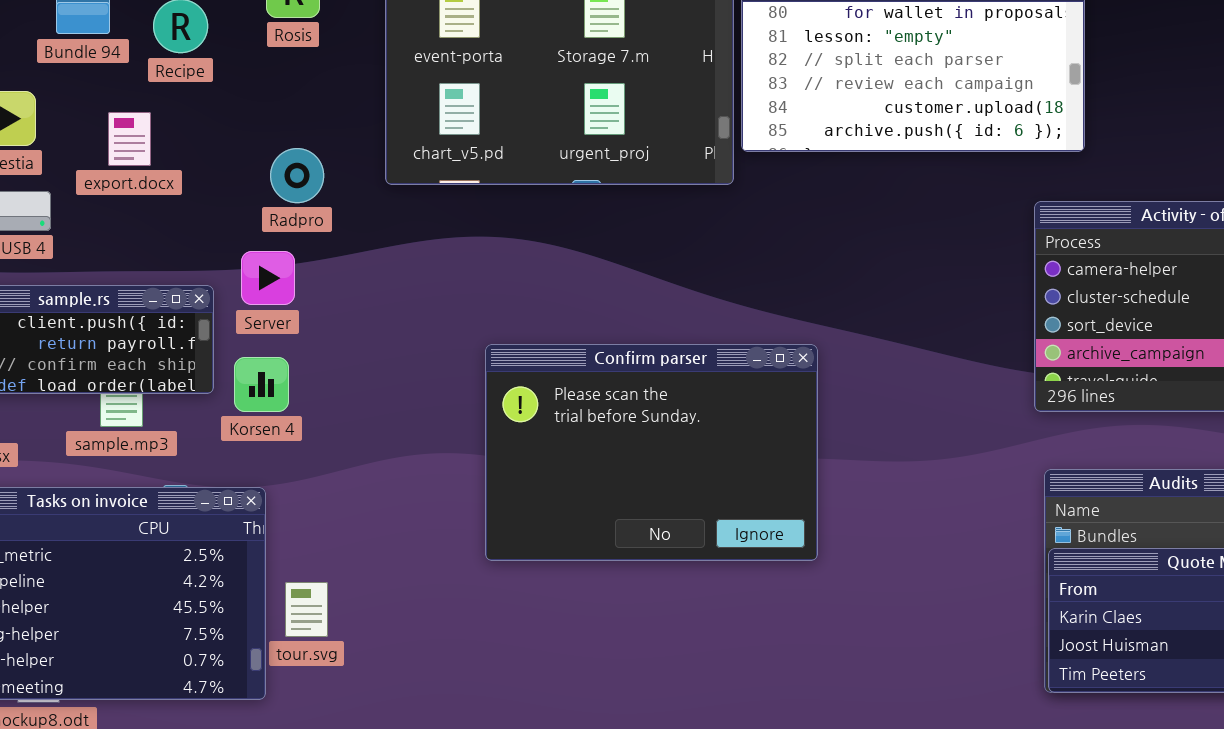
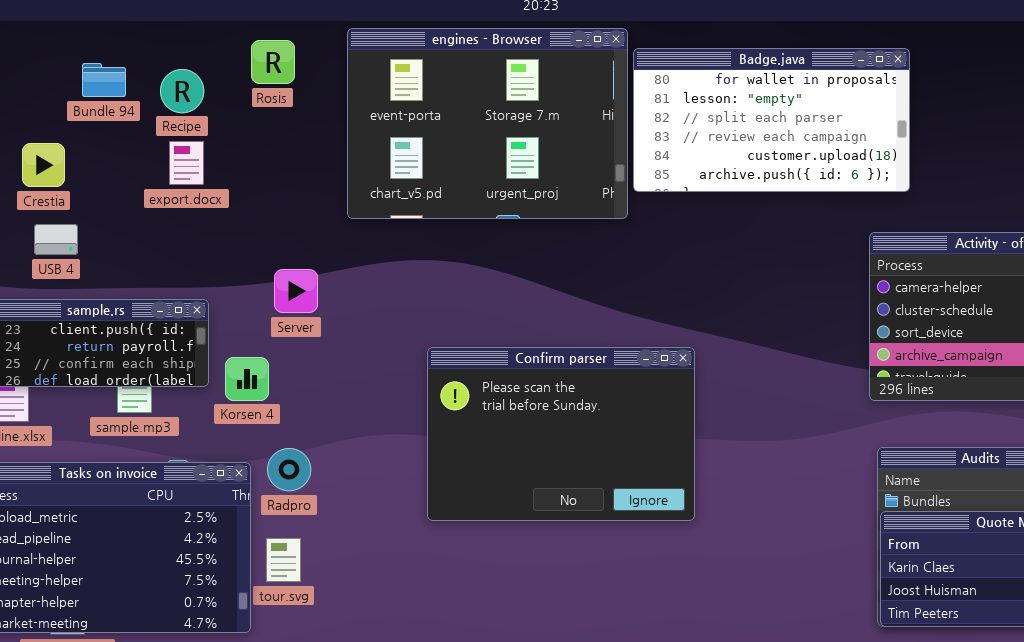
export.docx: [108,112,151,166] -> [169,141,204,185], moved
Radpro: [270,148,324,203] -> [267,448,311,491], moved
Server: [241,251,295,305] -> [274,269,318,313], moved

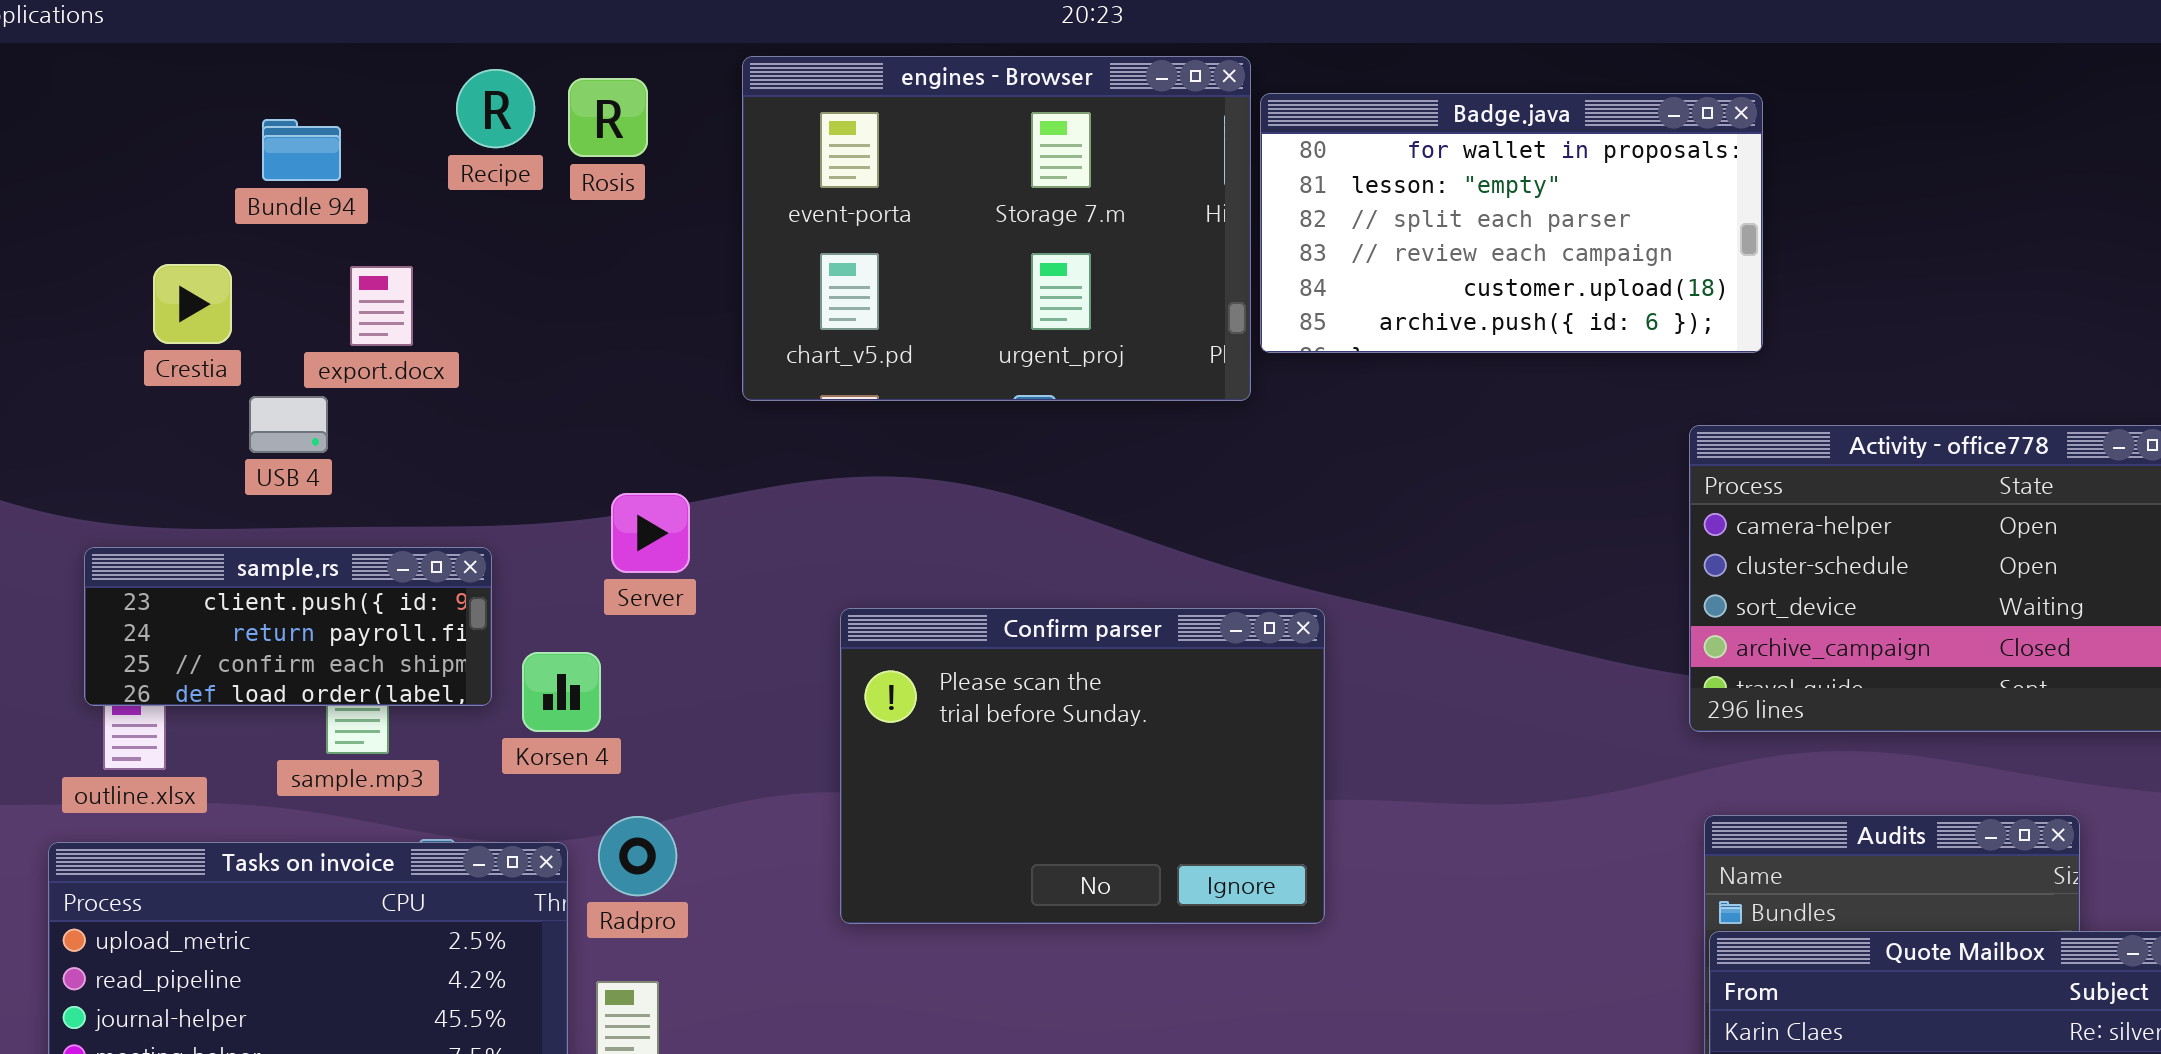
Recipe: [160,69,204,113] -> [456,69,535,148], moved
export.docx: [169,141,204,185] -> [350,266,413,346], moved
USB 4: [34,224,78,255] -> [249,396,328,453], moved
Confirm parser: [427,347,695,521] -> [840,608,1325,924], moved

